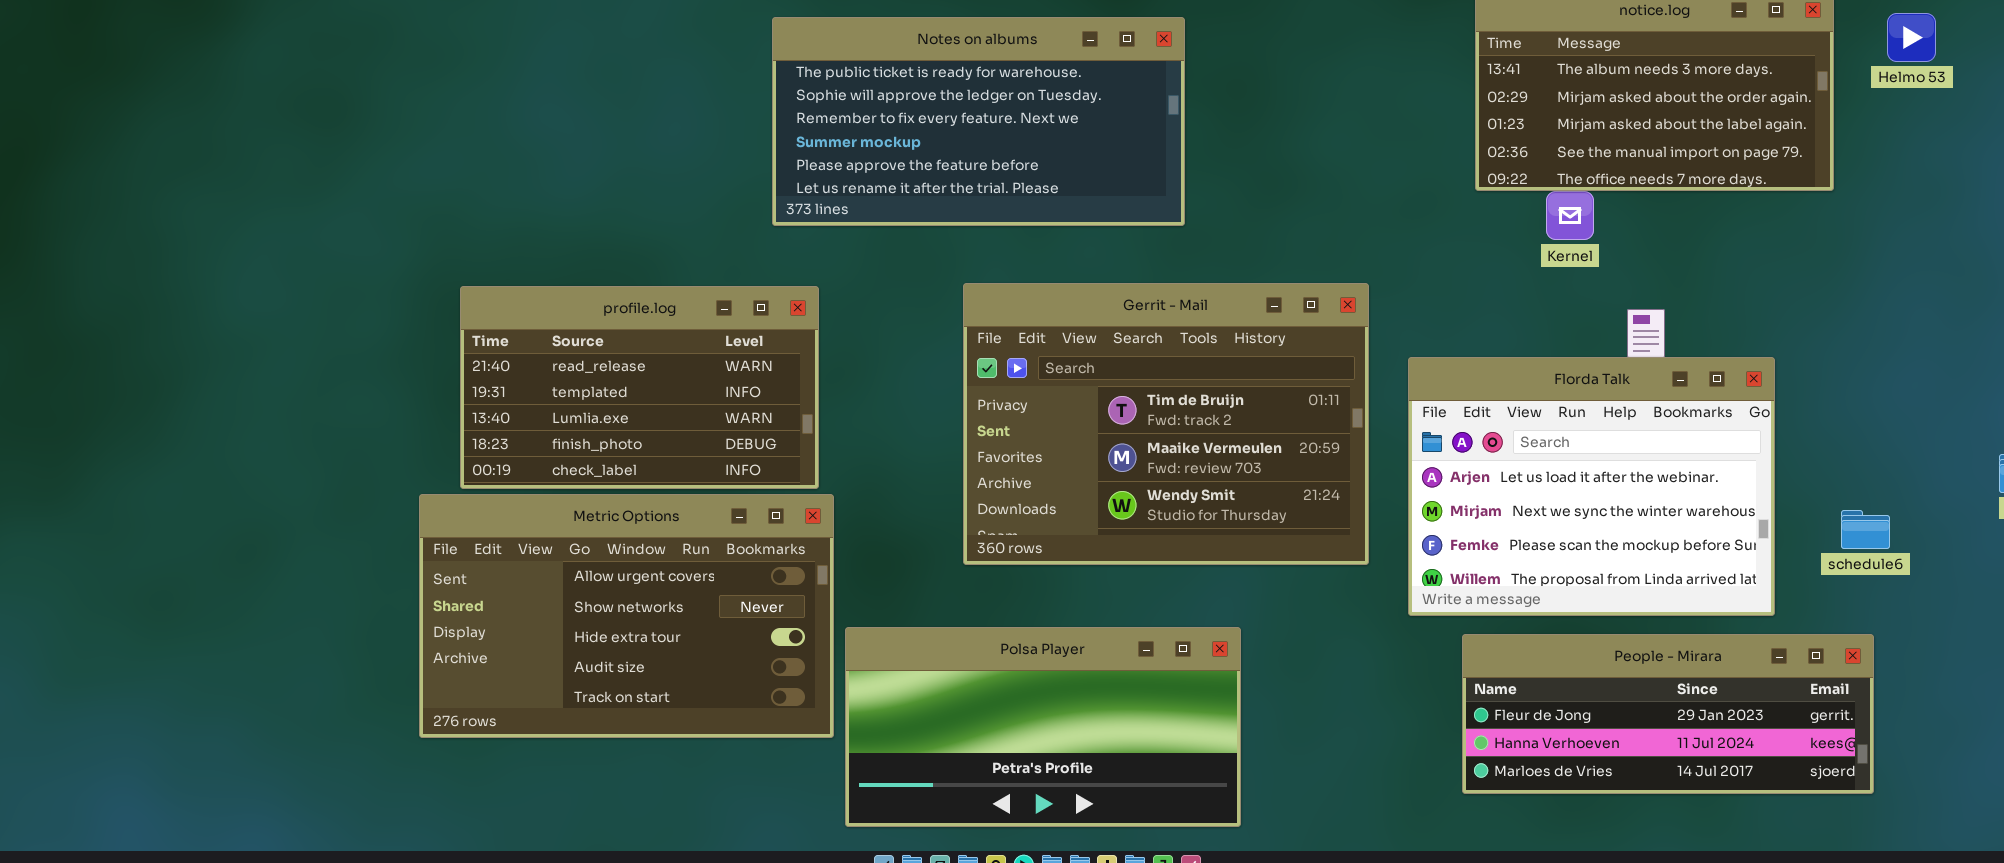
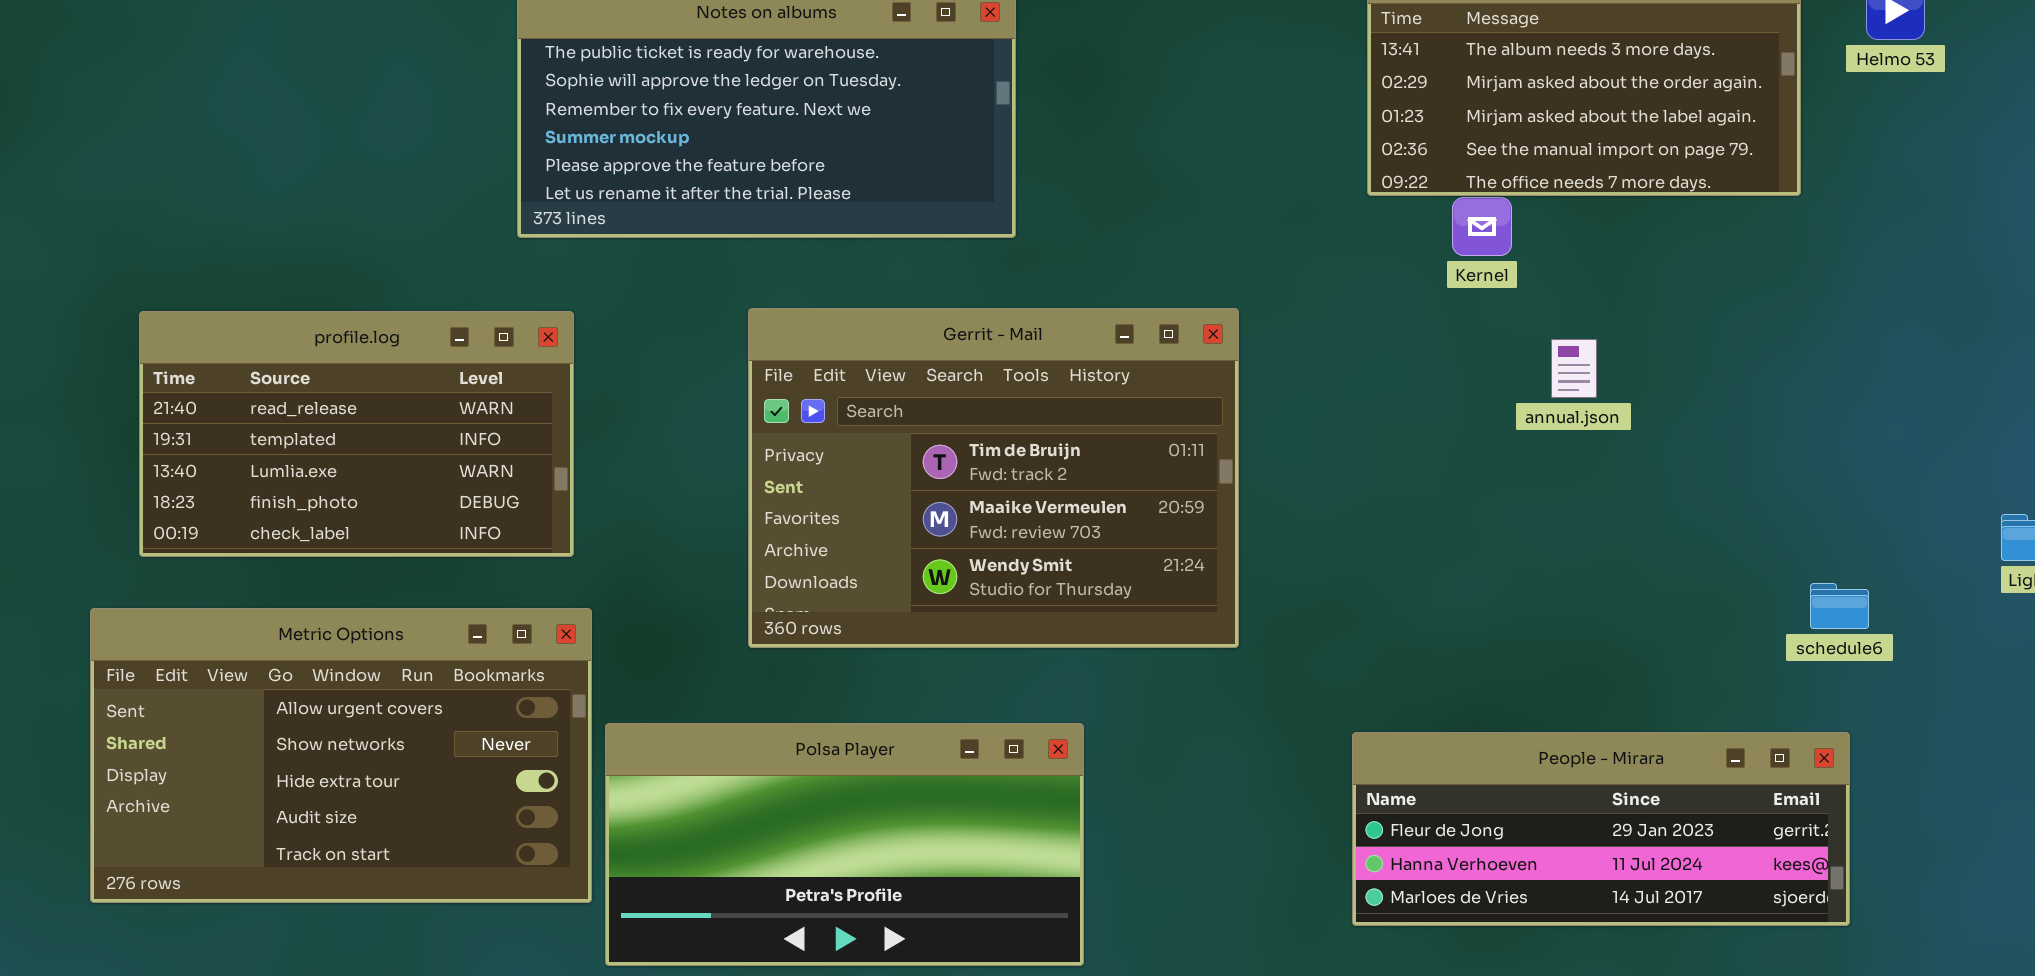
Florda Talk: [1408,357,1775,616] -> none, closed
Metric Options: [419,494,834,738] -> [90,608,592,903], moved

